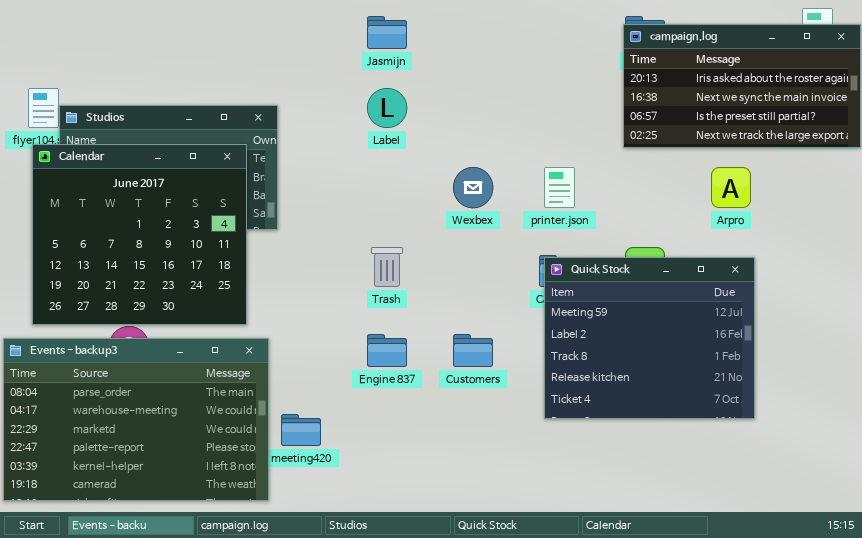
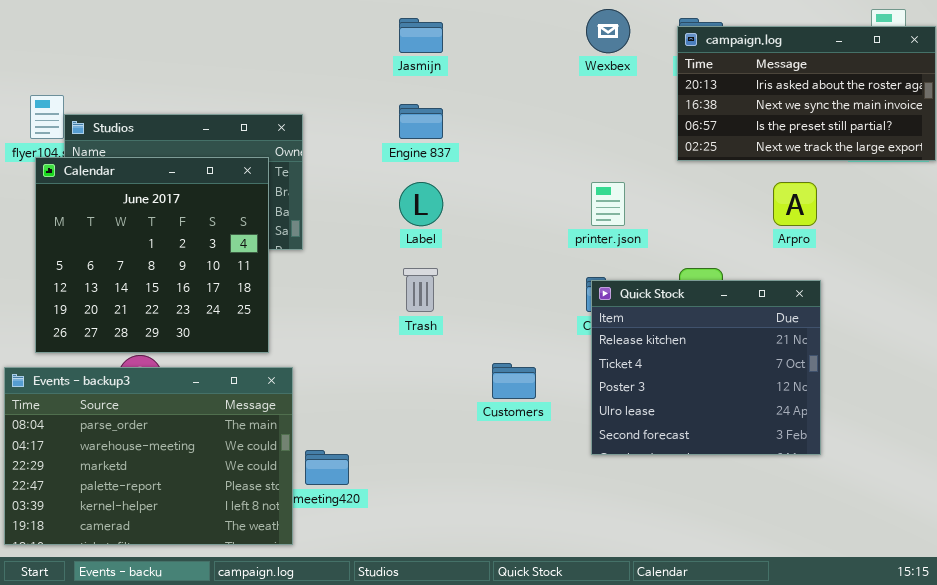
Label: [367,88,407,128] -> [399,182,443,226], moved
Wexbex: [453,167,493,208] -> [586,9,630,53], moved
Quick Stock: [544,257,755,419] -> [591,280,821,455], scrolled down 3 rows
Engine 837: [367,334,407,367] -> [399,104,443,139], moved

